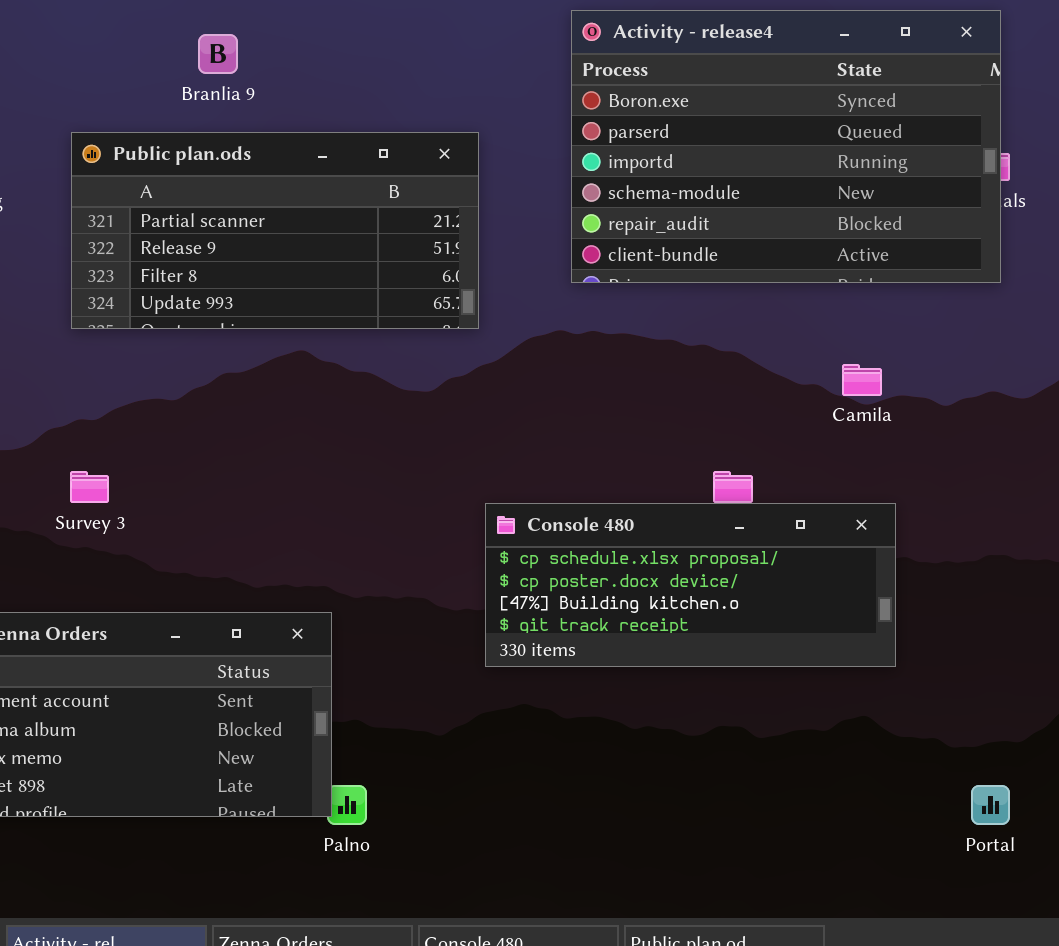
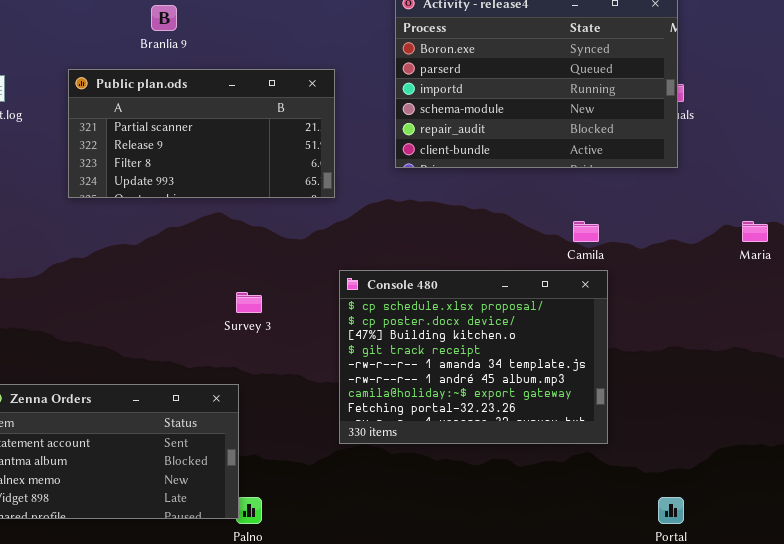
Survey 3: [70,471,109,503] -> [236,292,262,313], moved
Console 480: [485,503,896,667] -> [339,270,608,444], moved, resized

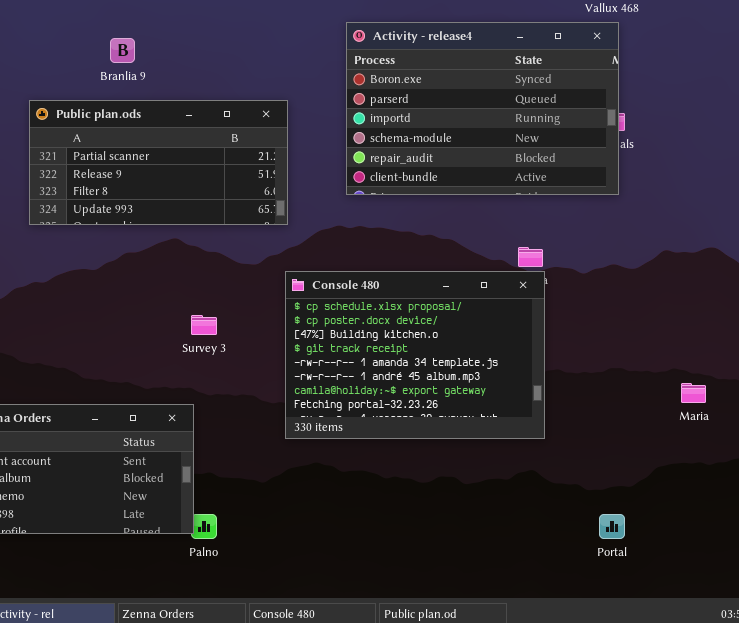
Maria: [742,221,768,242] -> [681,383,706,403], moved
Console 480: [339,270,608,444] -> [285,271,545,439], moved

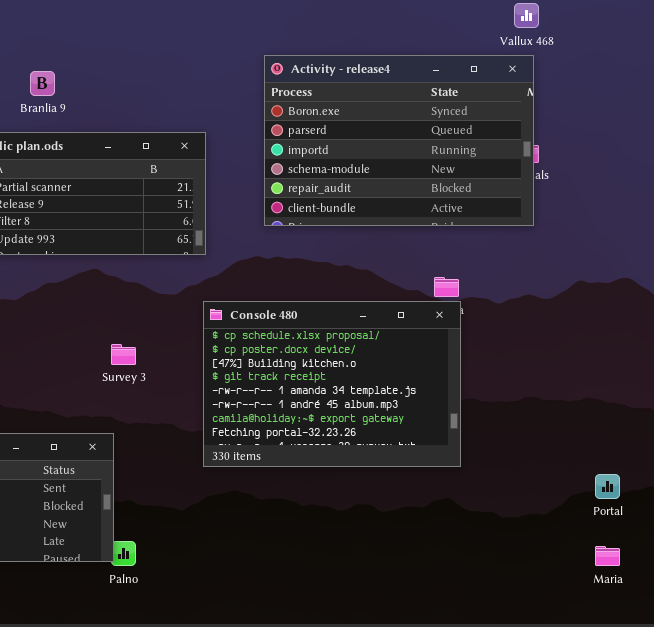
Maria: [681,383,706,403] -> [595,546,620,566], moved
Portal: [599,514,625,539] -> [595,474,620,499], moved

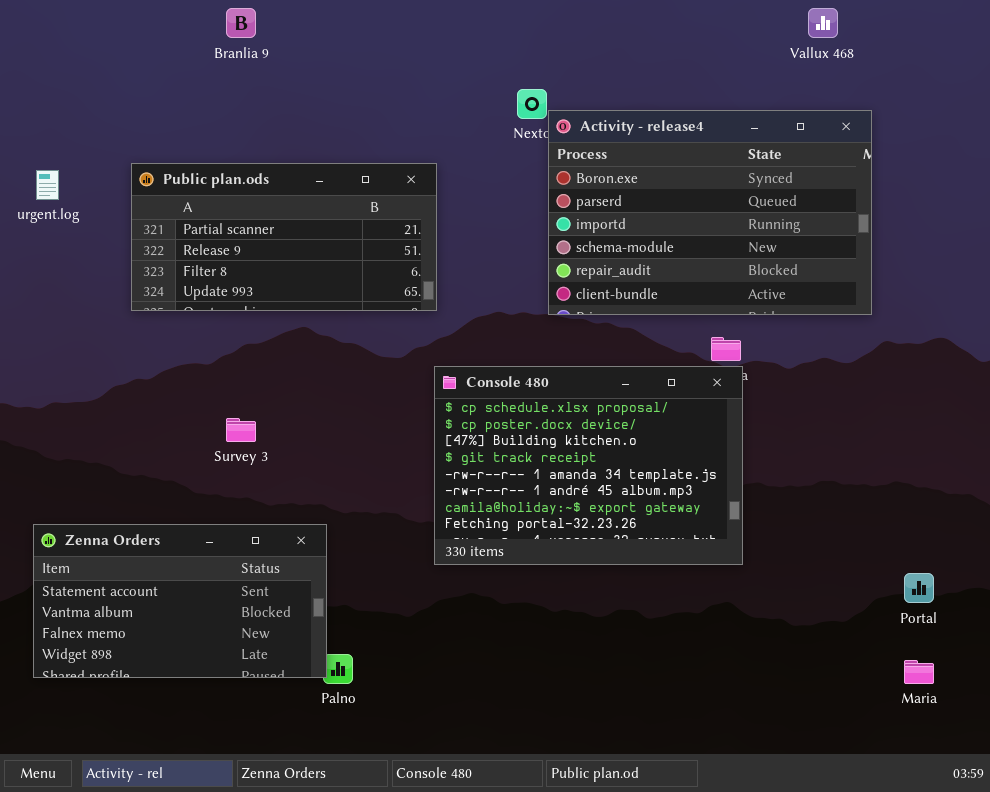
Activity - release4: [264,55,534,226] -> [548,110,872,315], moved
Branlia 9: [30,71,55,96] -> [226,8,256,38], moved
Survey 3: [111,344,136,365] -> [226,418,256,442], moved

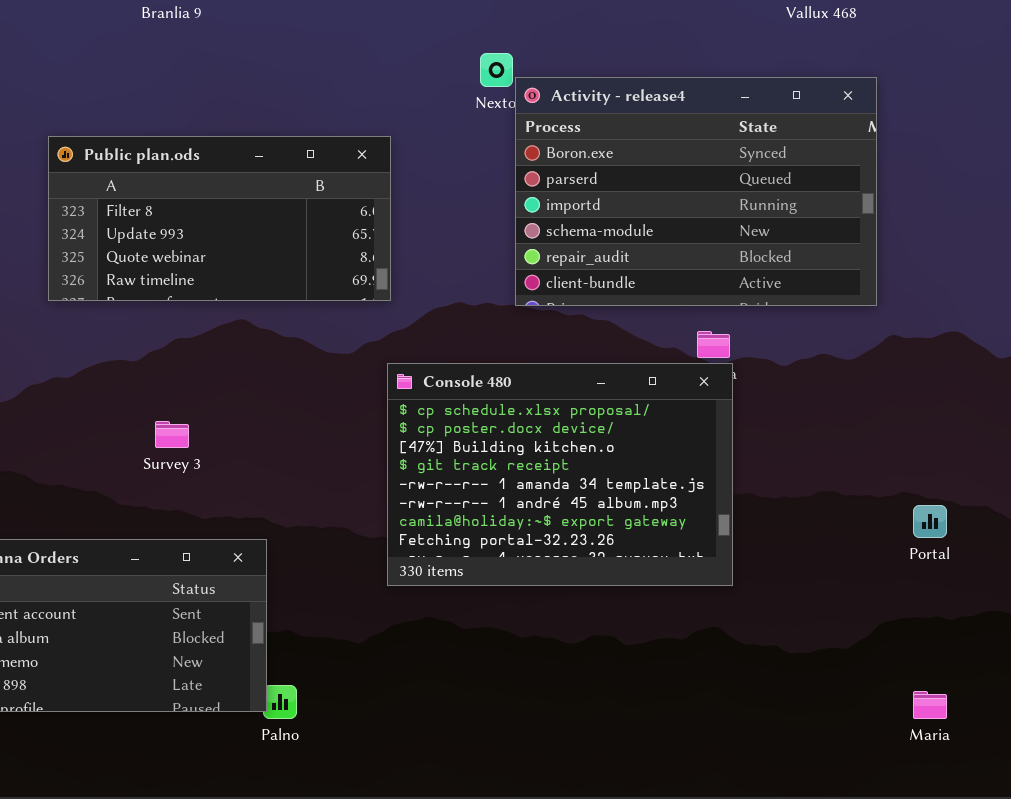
Public plan.ods: [131,163,437,311] -> [48,136,391,301], scrolled down 2 rows
Portal: [904,573,934,603] -> [913,505,947,538], moved

